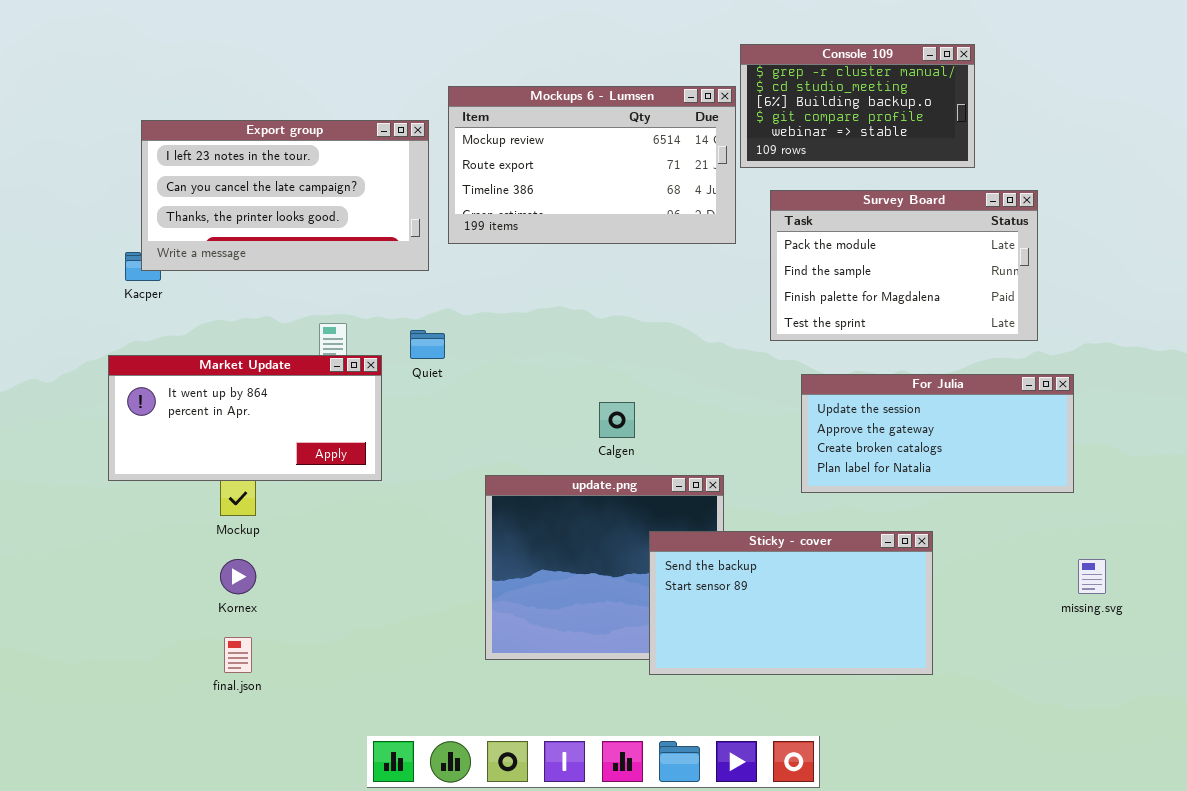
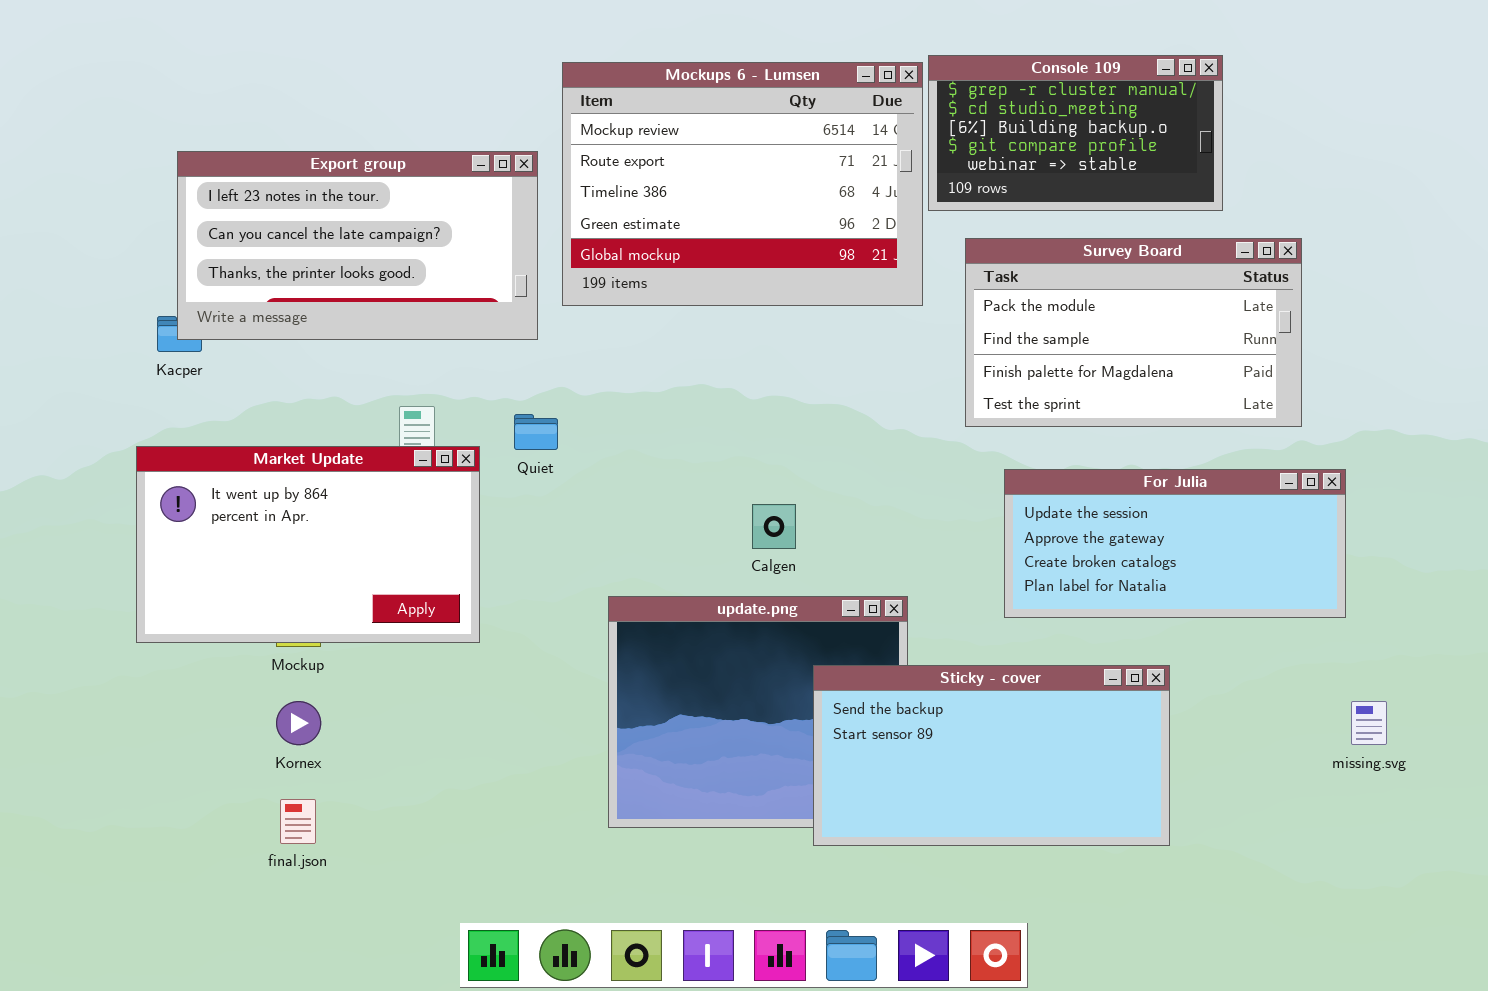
Mockups 6 - Lumsen: [448,86,736,244] -> [562,62,923,306], resized
Market Update: [108,355,382,481] -> [136,446,480,643], resized

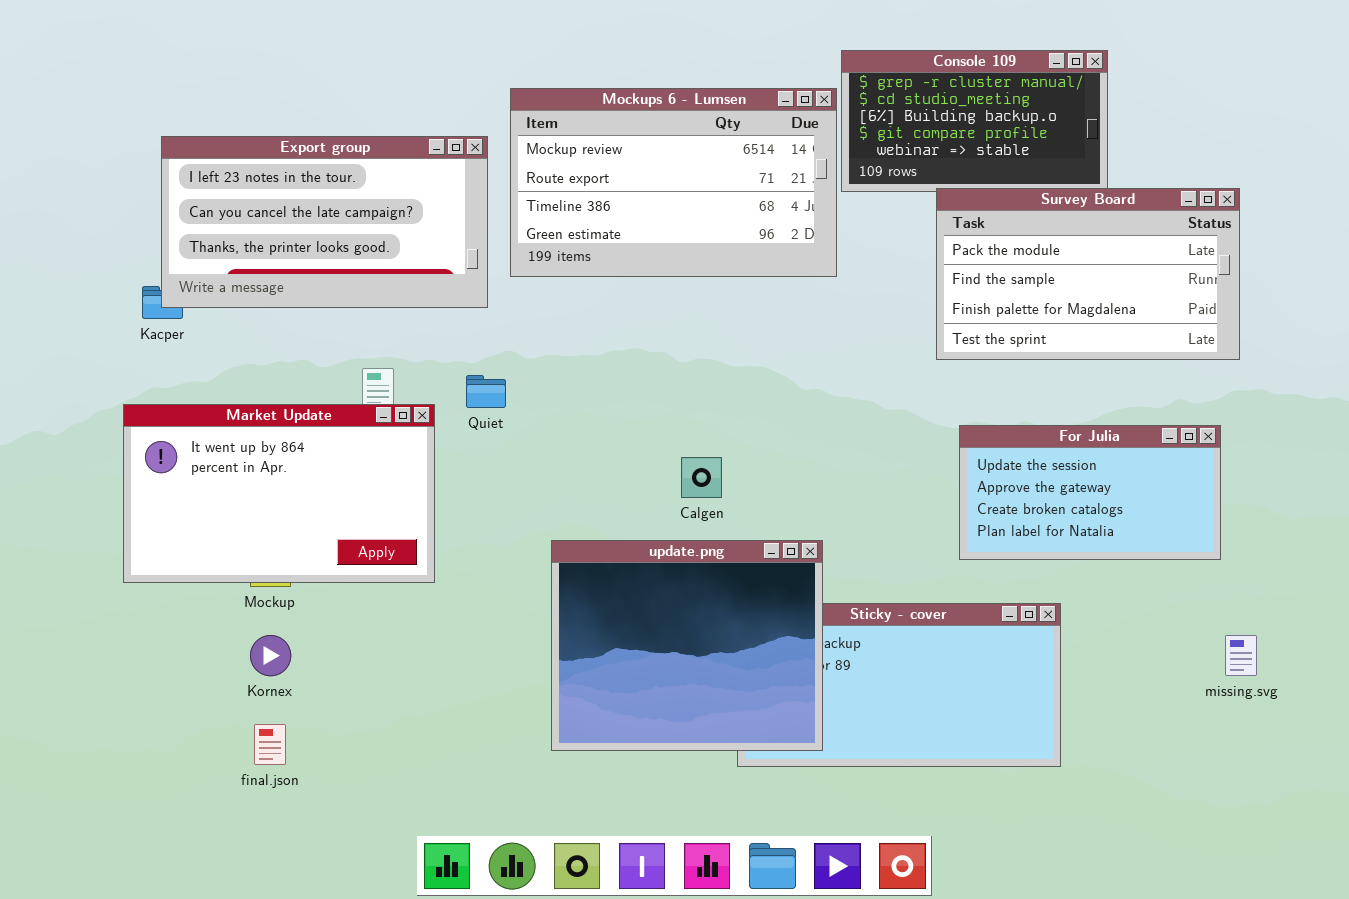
Mockups 6 - Lumsen: [562,62,923,306] -> [510,88,837,277], resized
Survey Board: [965,238,1302,427] -> [936,188,1240,360], moved
For Julia: [1004,469,1346,618] -> [959,425,1221,560], resized
update.png: [608,596,908,828] -> [551,540,823,751], raised

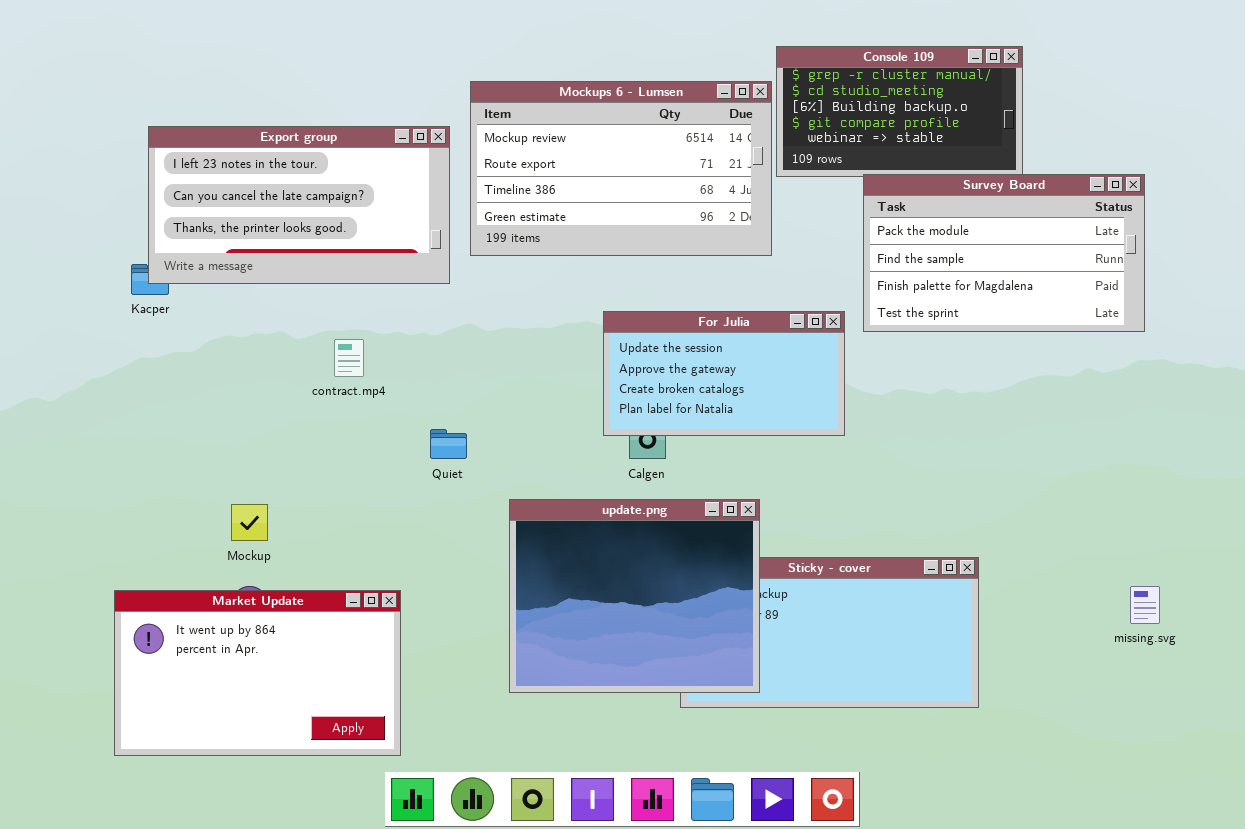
Quiet: [466,375,506,408] -> [430,429,467,459], moved
Market Update: [123,404,435,583] -> [114,590,401,756], moved
For Julia: [959,425,1221,560] -> [603,311,845,436], moved

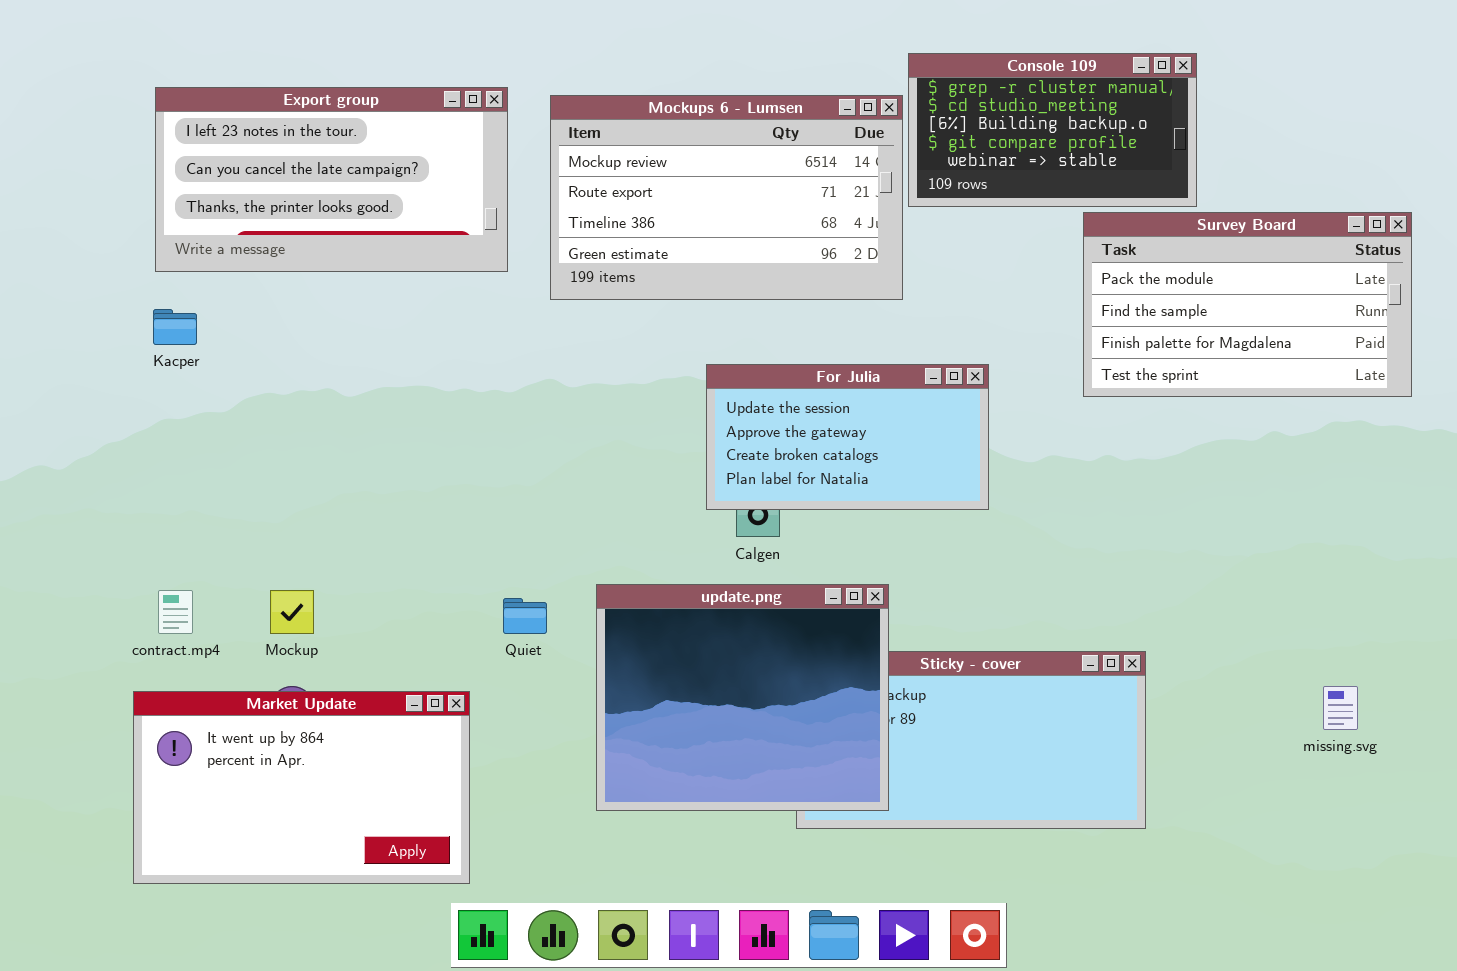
Export group: [148,126,450,284] -> [155,87,508,272], moved
Survey Board: [863,174,1145,332] -> [1083,212,1412,397], moved
contract.mp4: [334,339,364,377] -> [158,590,193,634], moved
Quiet: [430,429,467,459] -> [503,598,547,634], moved

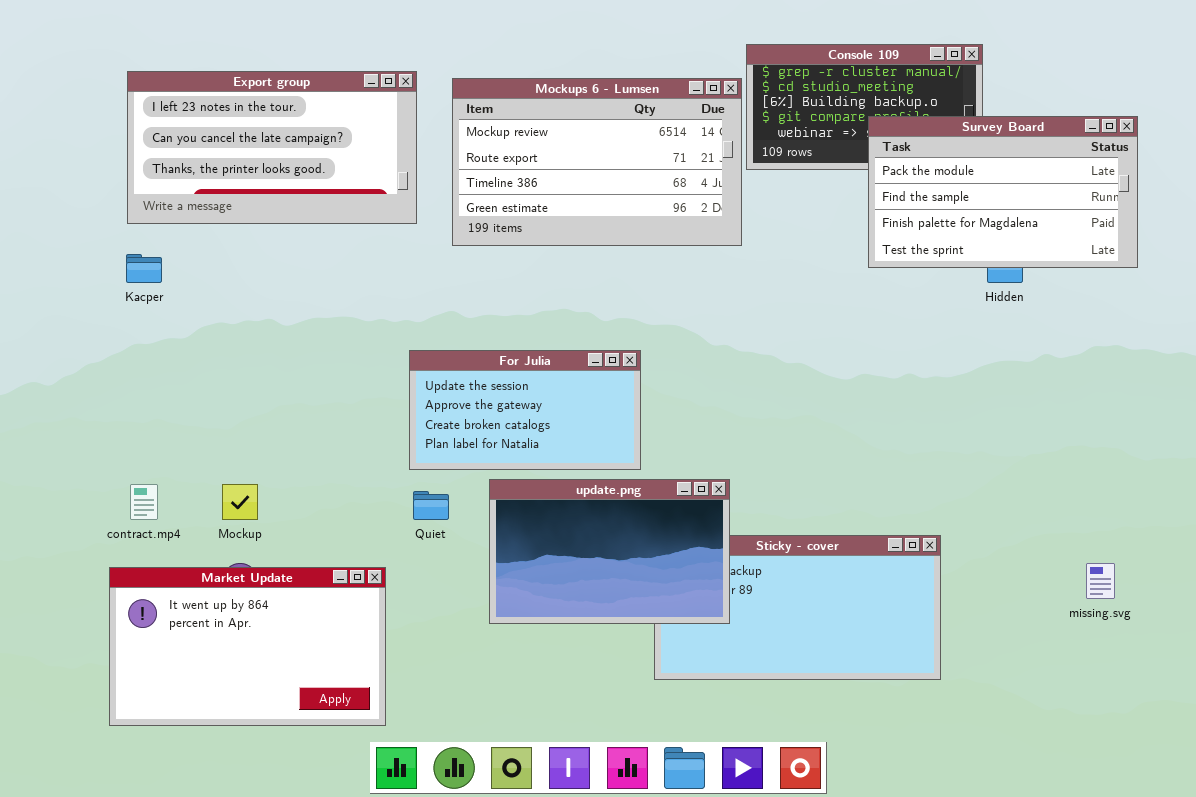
Survey Board: [1083,212,1412,397] -> [868,116,1138,268], moved
For Julia: [706,364,989,510] -> [409,350,641,470], moved
update.png: [596,584,889,811] -> [489,479,730,624], resized

